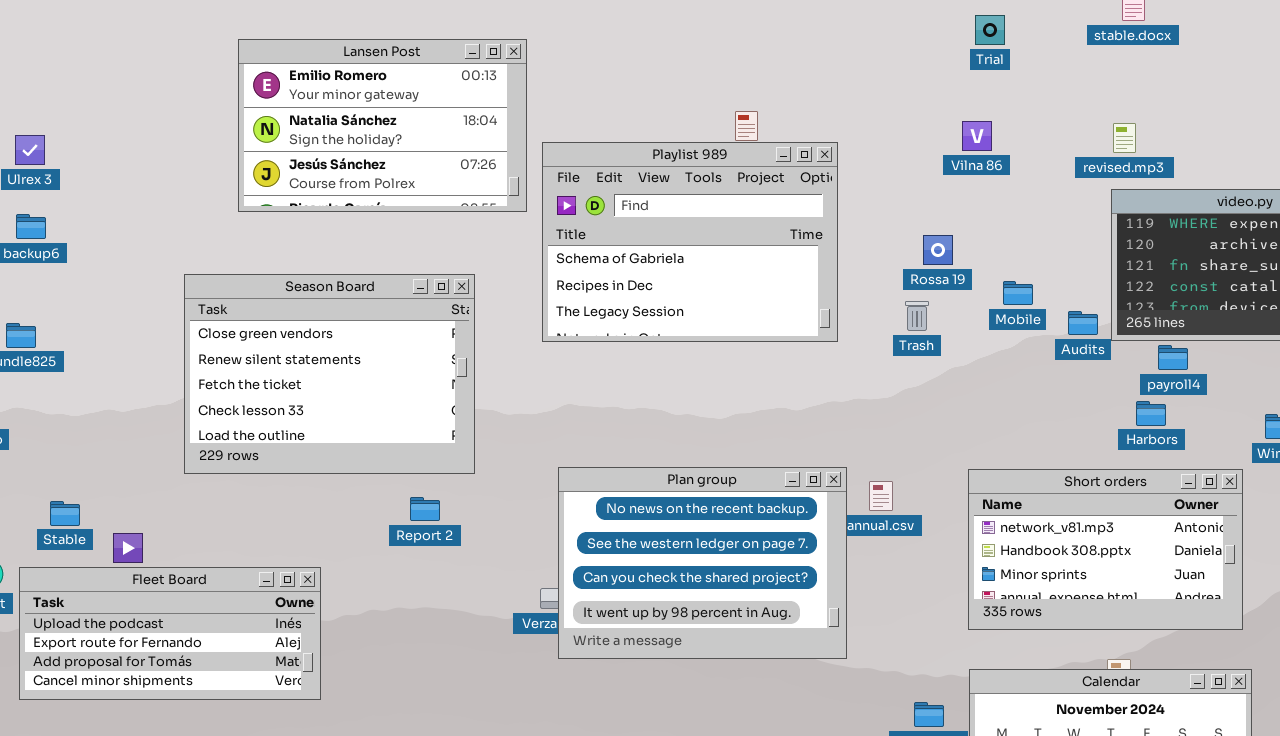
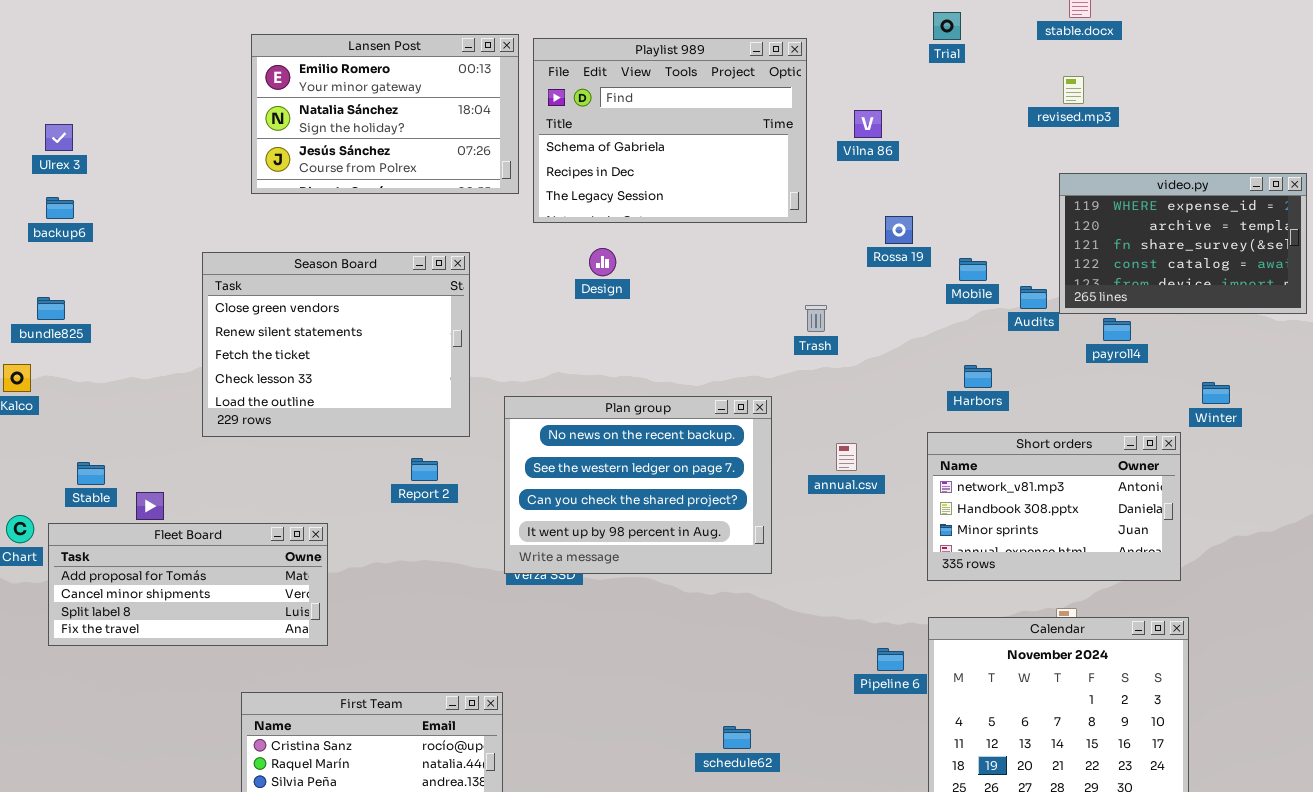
Vilna 86: [962,121,992,151] -> [854,110,882,138], moved
revised.mp3: [1113,123,1136,153] -> [1063,76,1084,104], moved
Playlist 989: [542,142,838,342] -> [533,38,807,223], moved
Trash: [905,301,929,331] -> [805,305,827,332], moved
Harbors: [1136,401,1166,426] -> [964,365,992,388], moved
Plan group: [558,467,847,659] -> [504,396,772,574], moved
Fleet Board: [19,567,321,700] -> [48,523,328,646], scrolled down 2 rows

